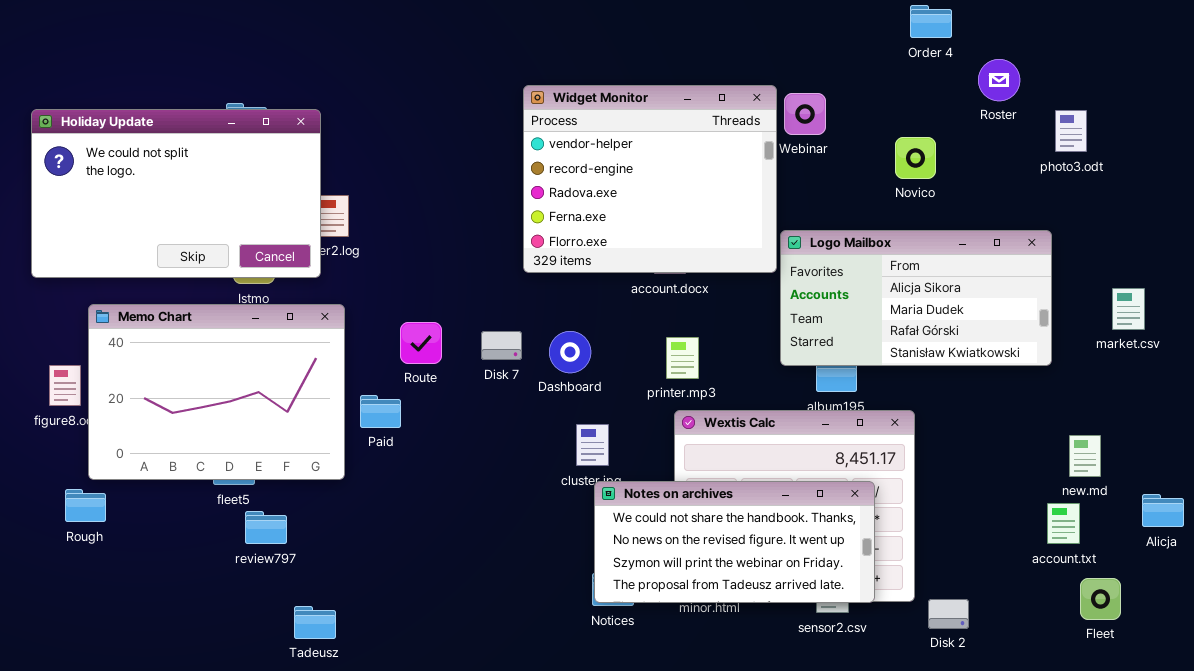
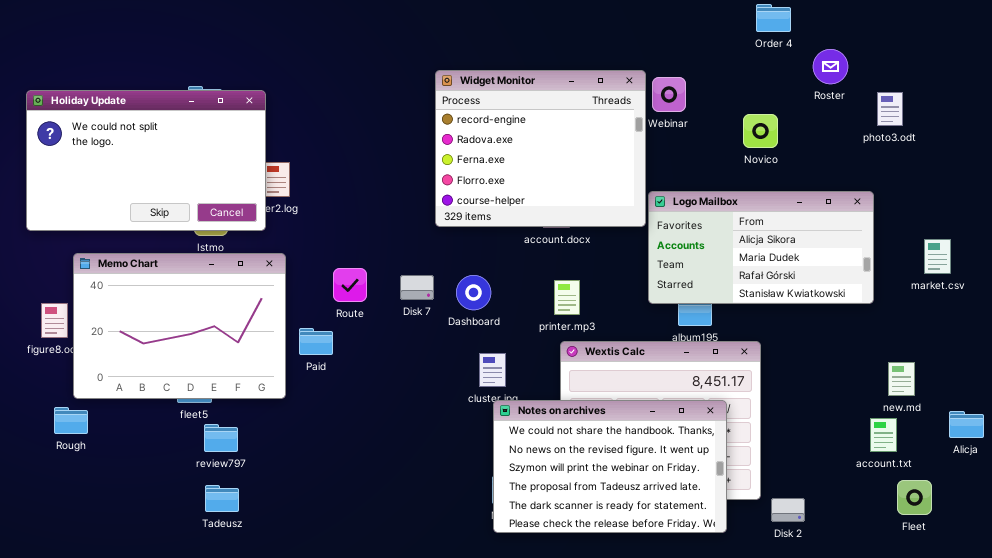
Widget Monitor: [523,85,777,273] -> [435,70,646,227], scrolled down 1 row
Notes on archives: [594,481,875,603] -> [493,400,727,533], resized
Tadeusz: [294,606,336,639] -> [205,485,239,512], moved

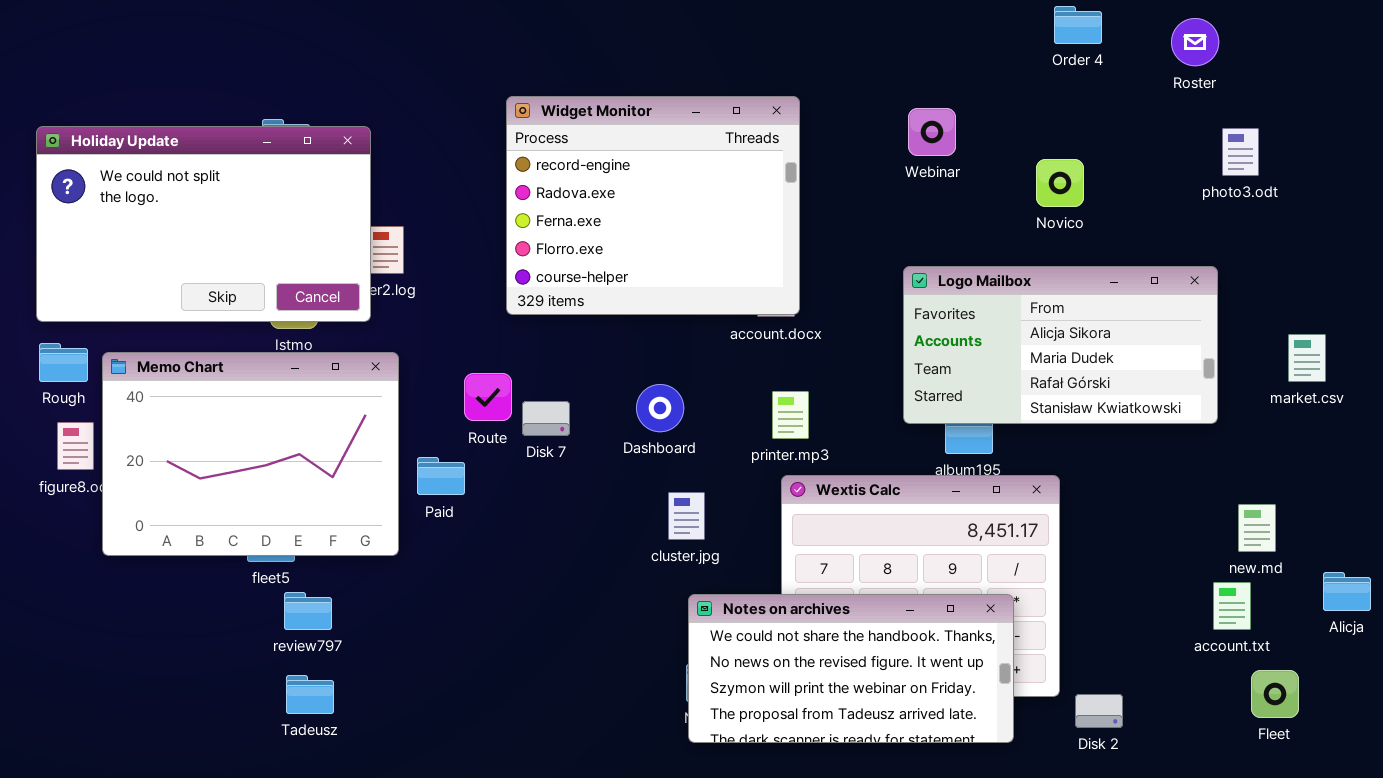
Roster: [813,49,848,84] -> [1171,18,1219,66], moved
Widget Monitor: [435,70,646,227] -> [506,96,800,315], moved
Disk 7: [400,275,434,300] -> [522,401,570,436], moved
Notes on archives: [493,400,727,533] -> [688,594,1014,743], resized
Rough: [54,407,88,434] -> [39,343,88,382], moved

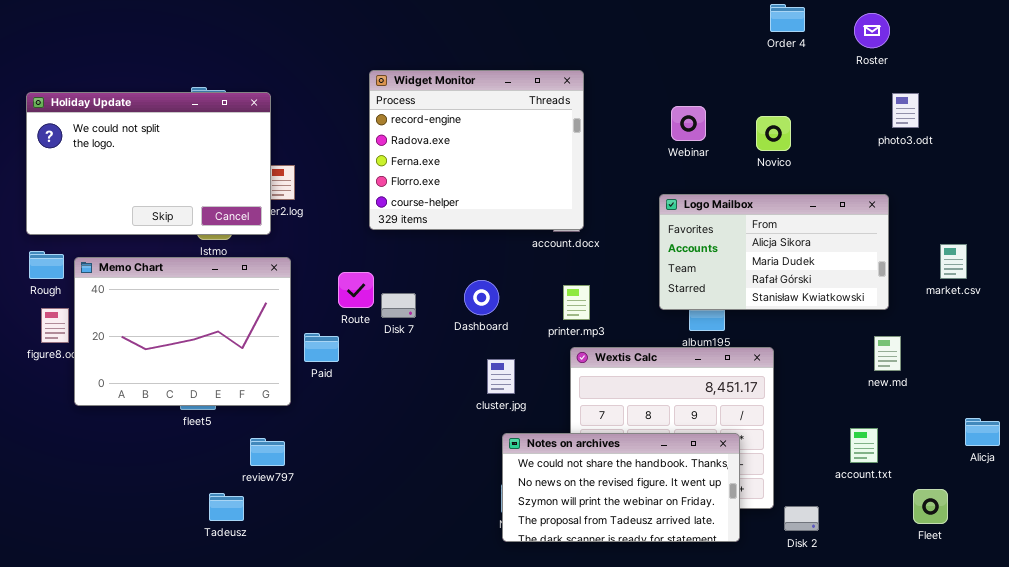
Webinar: [908,108,956,156] -> [671,106,706,141], moved
new.md: [1238,504,1276,552] -> [874,336,901,371], moved
account.txt: [1213,582,1251,630] -> [850,428,878,463], moved
review797: [284,592,332,630] -> [250,438,285,466], moved

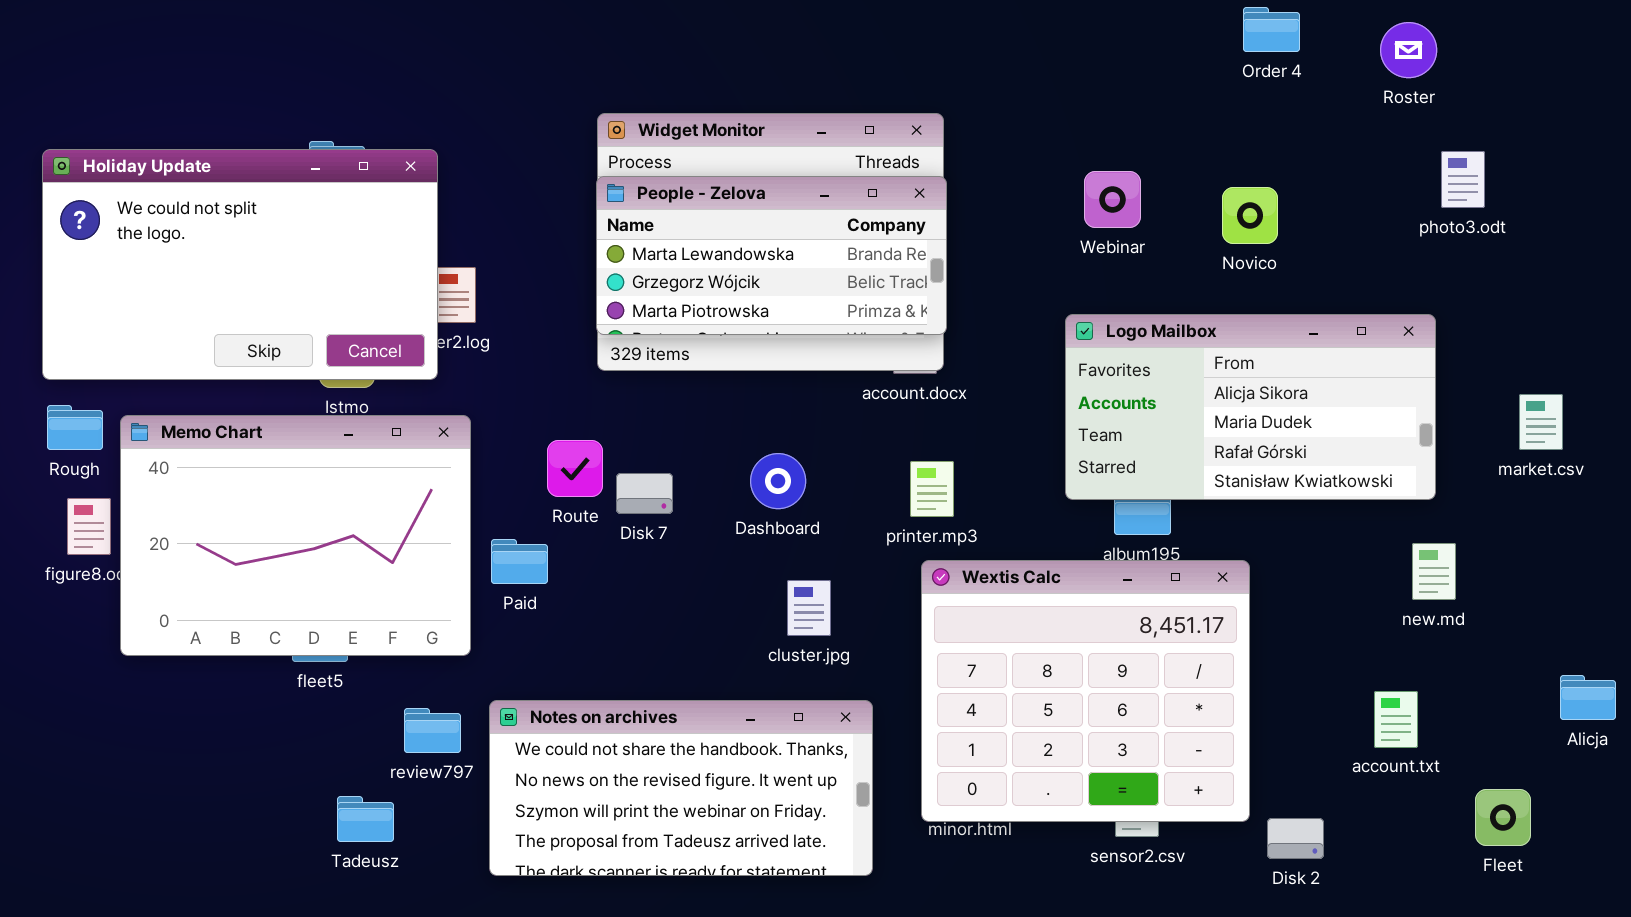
People - Zelova: none -> [596,176,947,335], opened
Notes on archives: [502,433,740,542] -> [489,700,873,876], moved

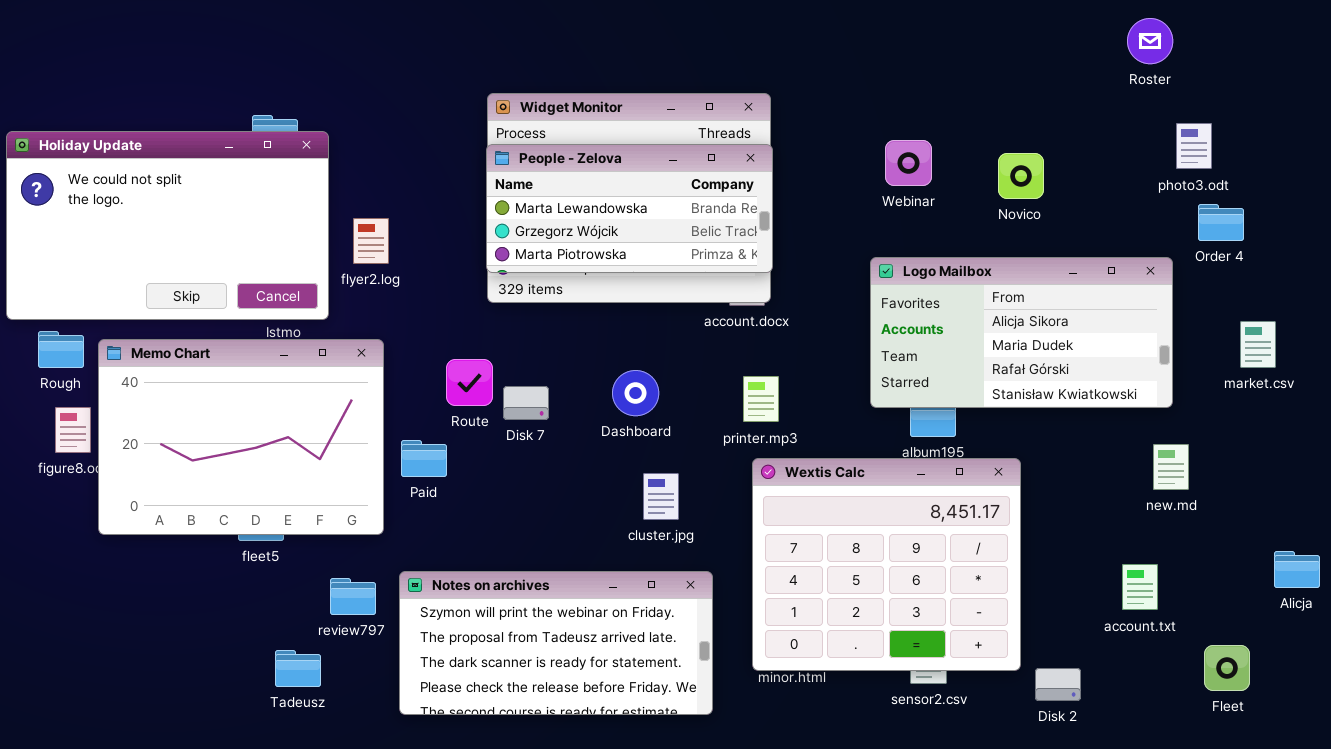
Order 4: [1243,7,1300,52] -> [1198,204,1244,241], moved
Holiday Update: [42,149,438,380] -> [6,131,329,320], moved
Notes on archives: [489,700,873,876] -> [399,571,713,715], scrolled down 2 rows

